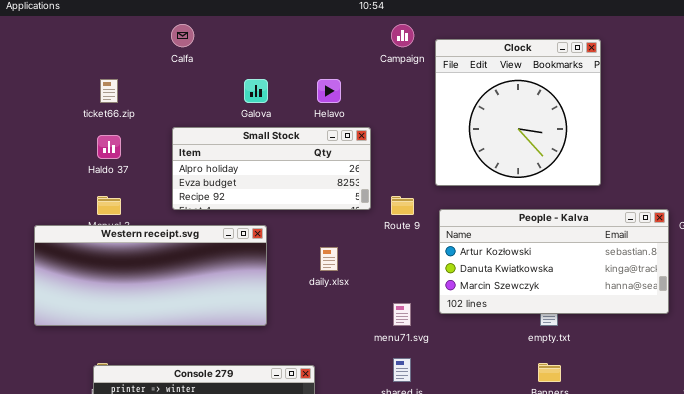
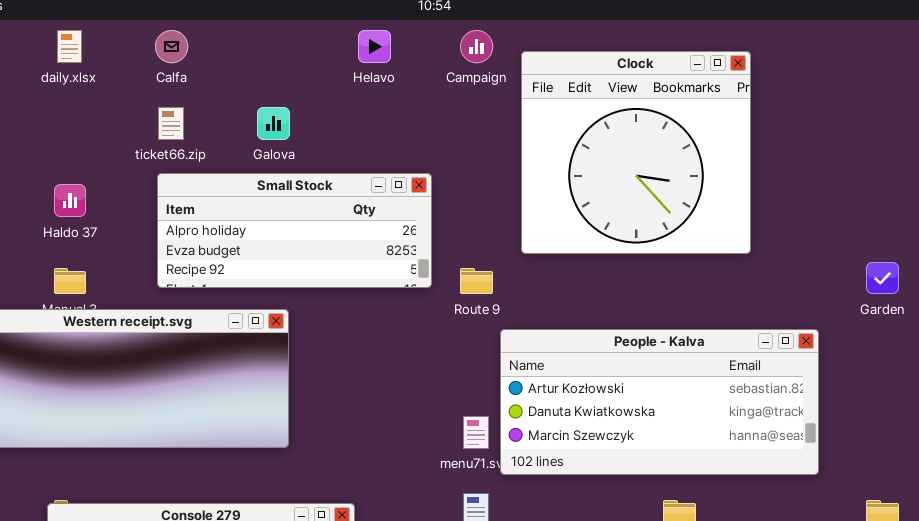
ticket66.zip: [100,79,118,103] -> [158,107,184,140], moved
Helavo: [317,79,341,103] -> [358,30,391,63], moved
People - Kalva: [439,209,669,314] -> [500,329,819,475], moved
daily.xlsx: [320,247,338,271] -> [57,30,82,63], moved

